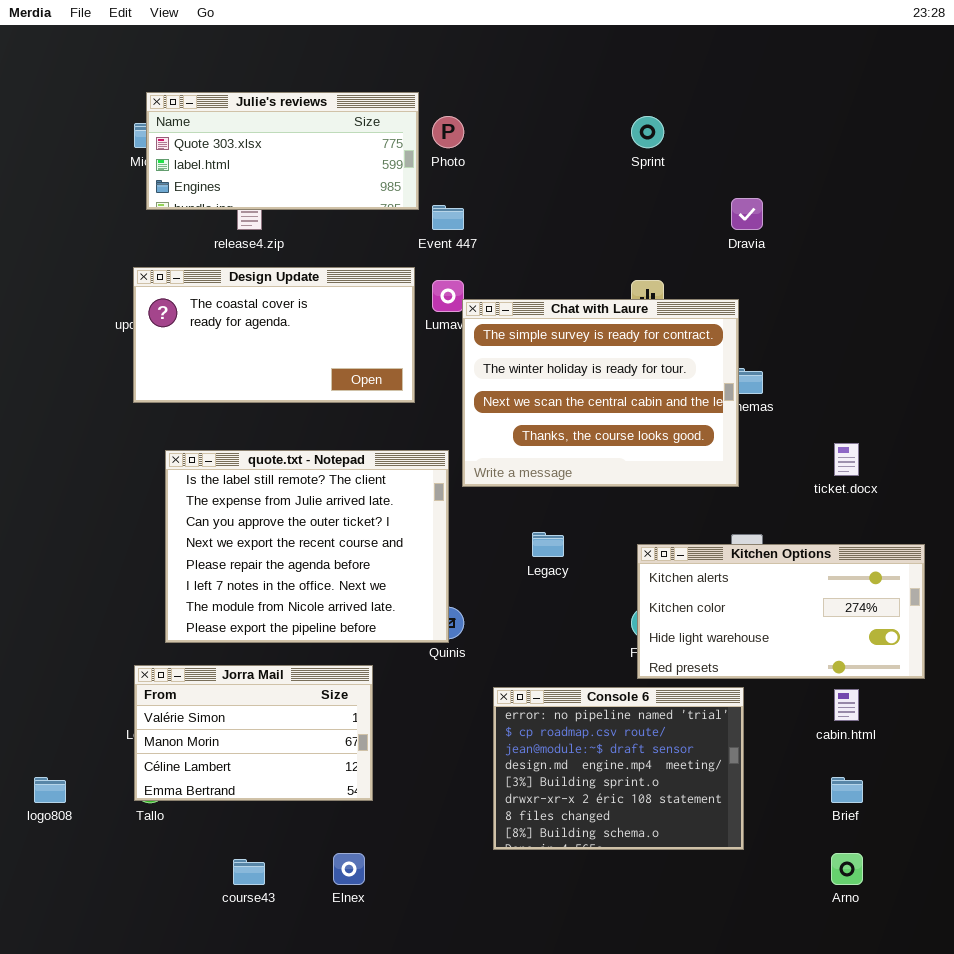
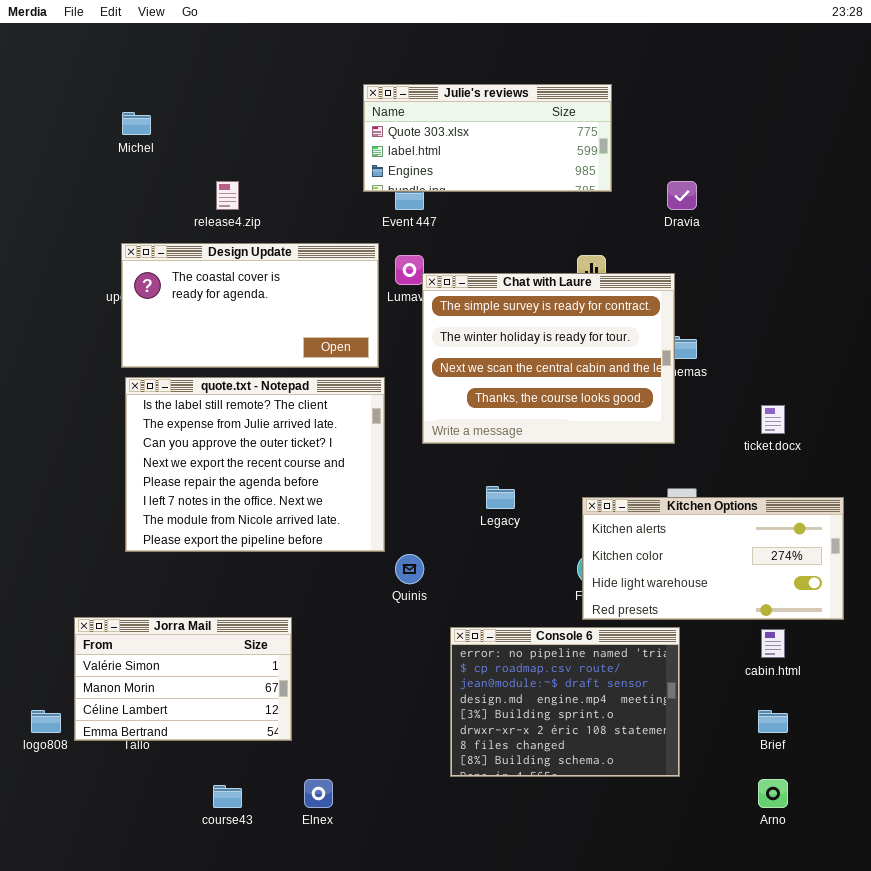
Julie's reviews: [146,92,419,210] -> [363,84,612,192], moved
quote.txt - Notepad: [165,450,449,643] -> [125,377,385,552], moved
Jorra Mail: [134,665,373,801] -> [74,617,292,741], moved

